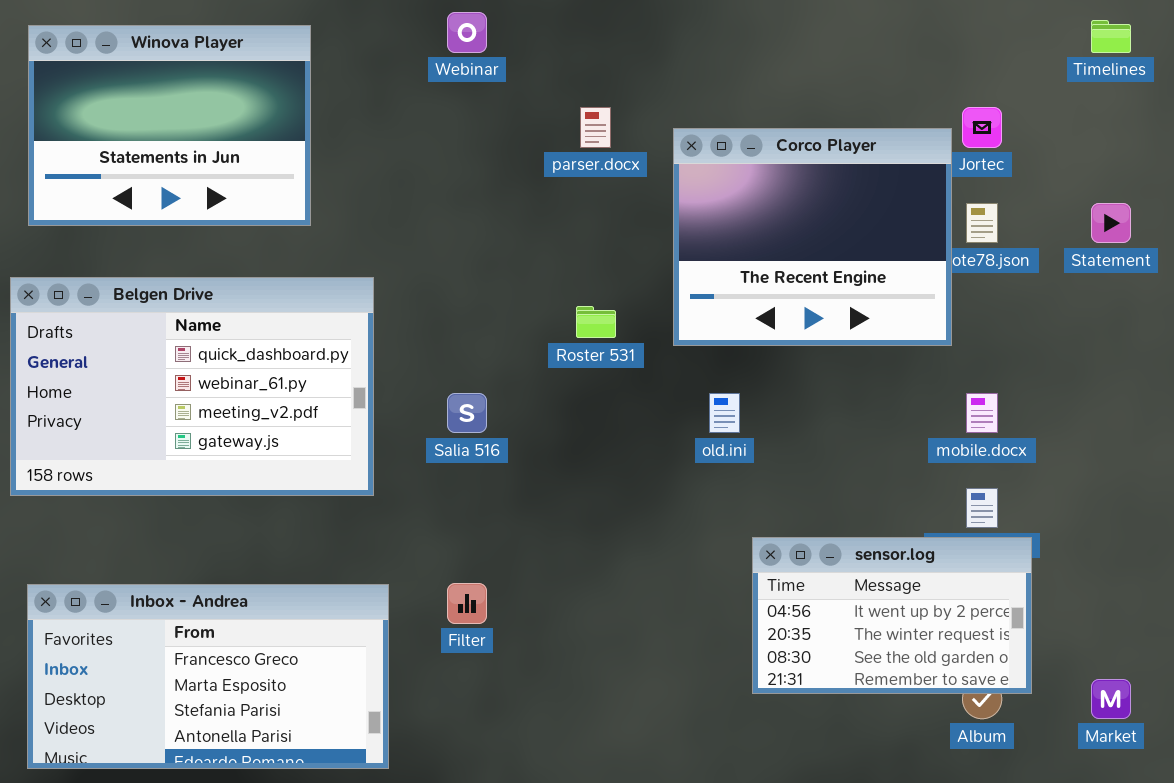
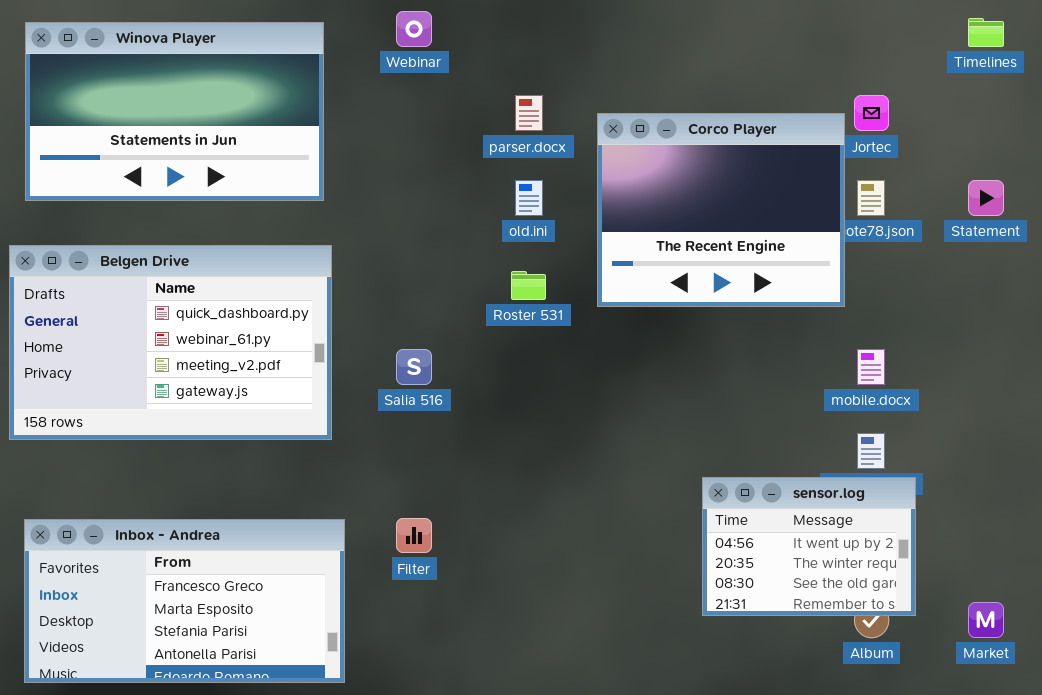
Winova Player: [28,25,311,226] -> [25,22,324,201], resized
old.ini: [709,393,740,433] -> [515,180,543,216], moved
sensor.log: [752,537,1032,694] -> [702,477,916,616], resized

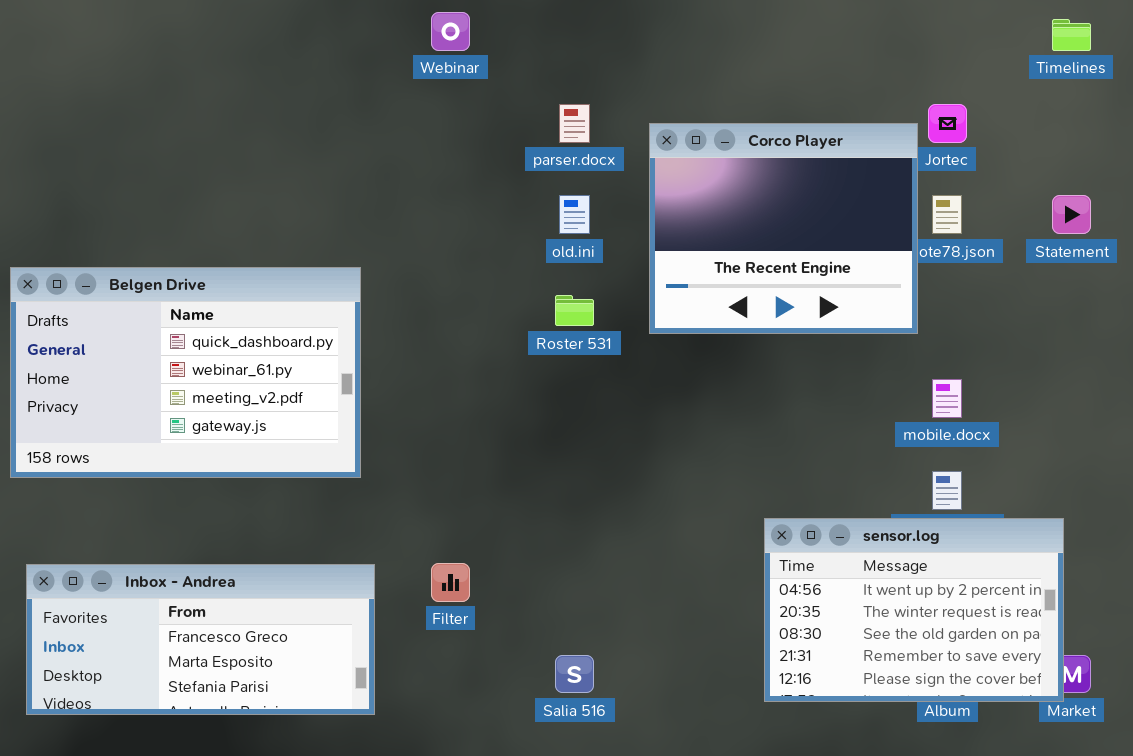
Winova Player: [25,22,324,201] -> none, closed
Salia 516: [396,349,432,385] -> [555,655,594,693], moved
sensor.log: [702,477,916,616] -> [764,518,1064,702], resized
Inbox - Andrea: [24,519,345,683] -> [26,564,375,715], resized

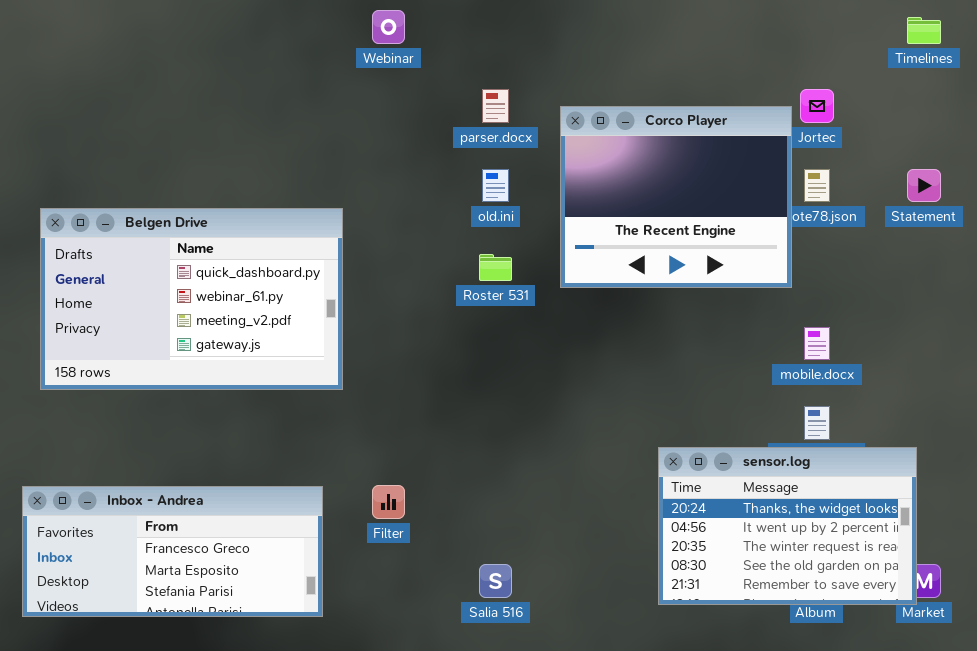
Belgen Drive: [10,267,361,478] -> [40,208,343,390], moved
sensor.log: [764,518,1064,702] -> [658,447,917,605], scrolled up 1 row

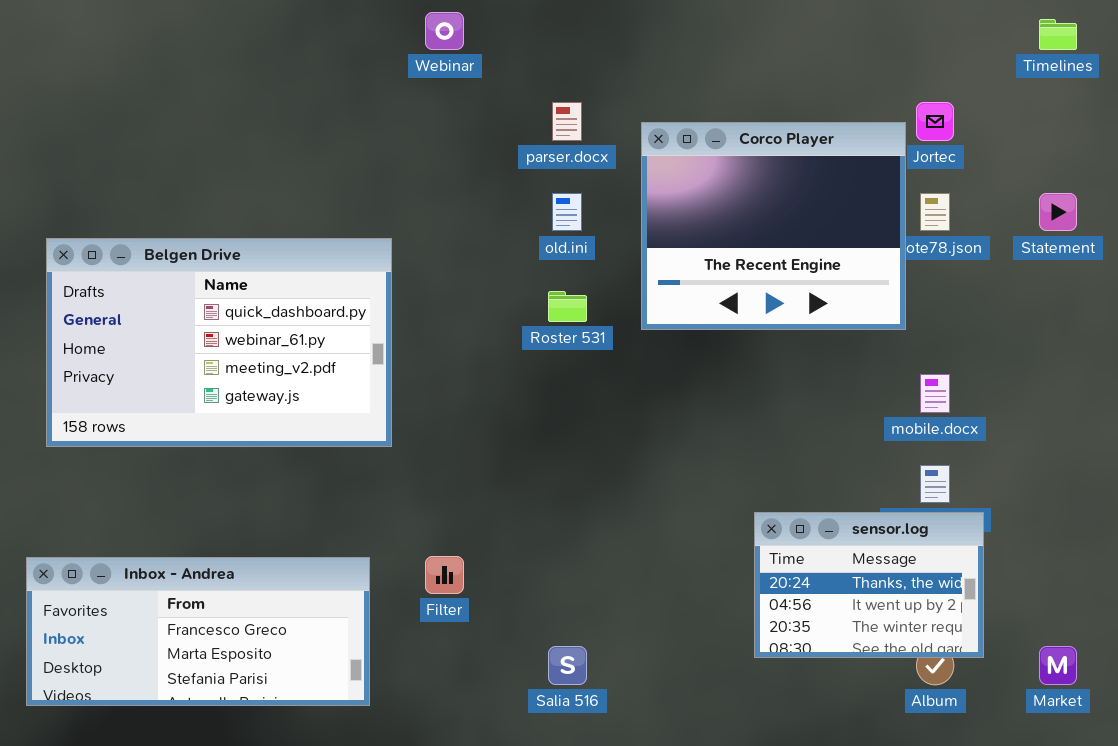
sensor.log: [658,447,917,605] -> [754,512,984,658], resized

